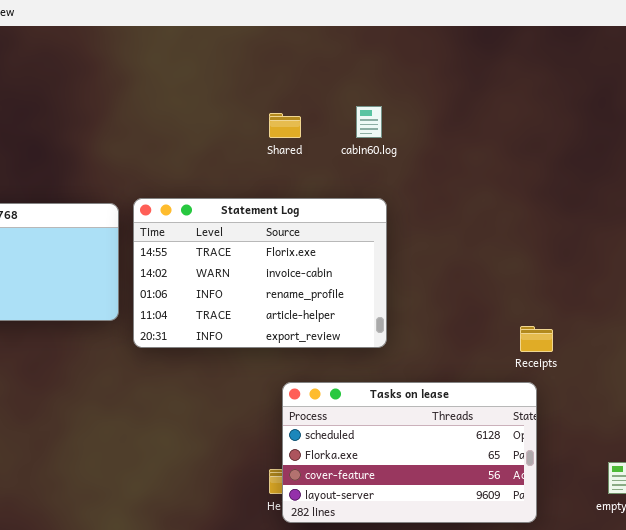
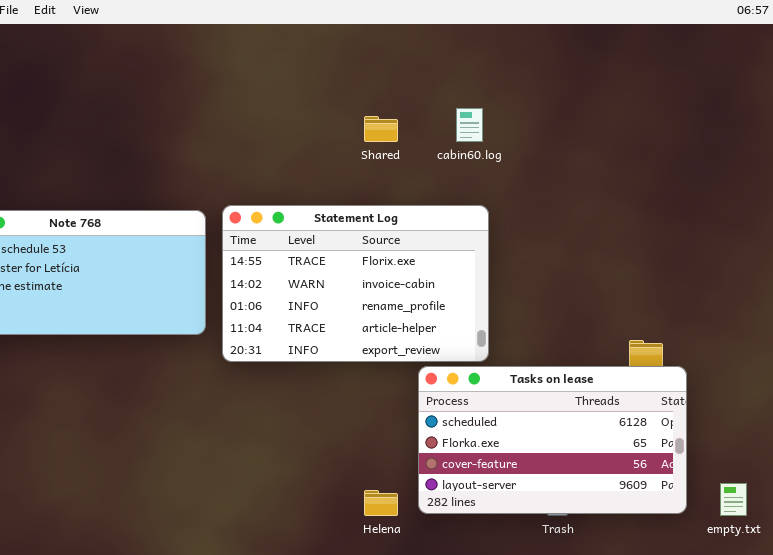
Tasks on lease: [282,382,537,523] -> [418,366,687,514], moved

